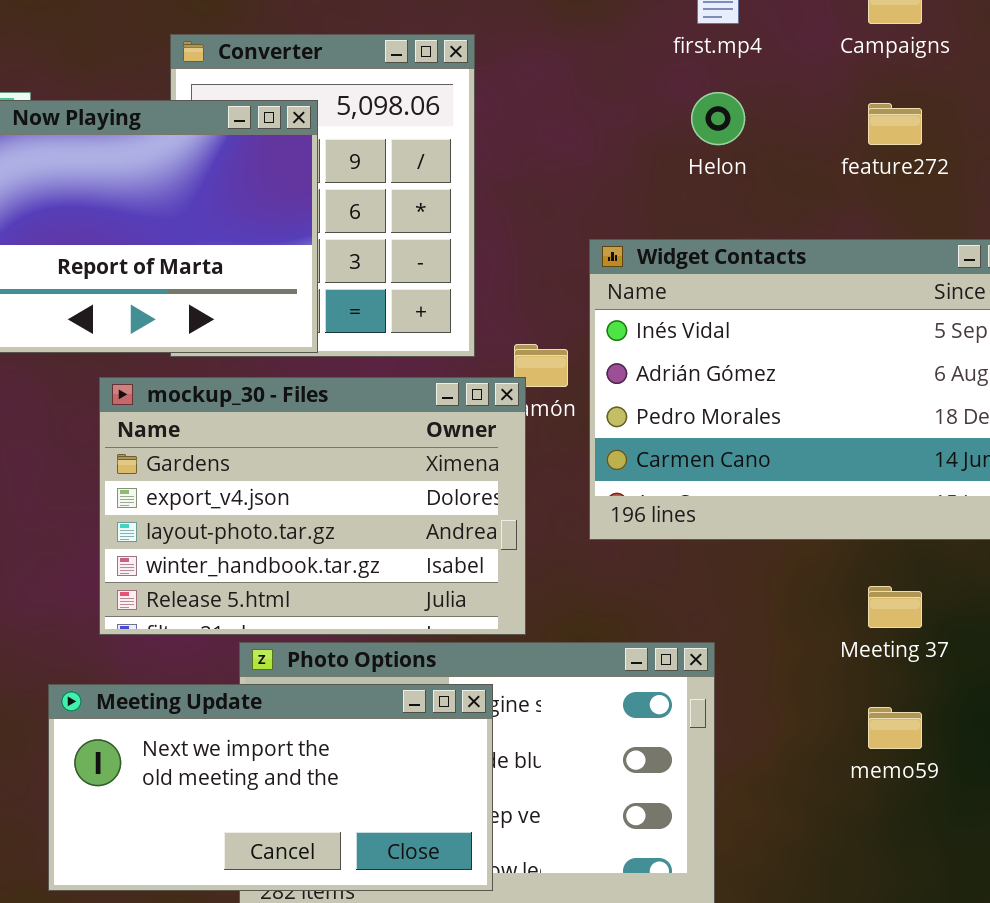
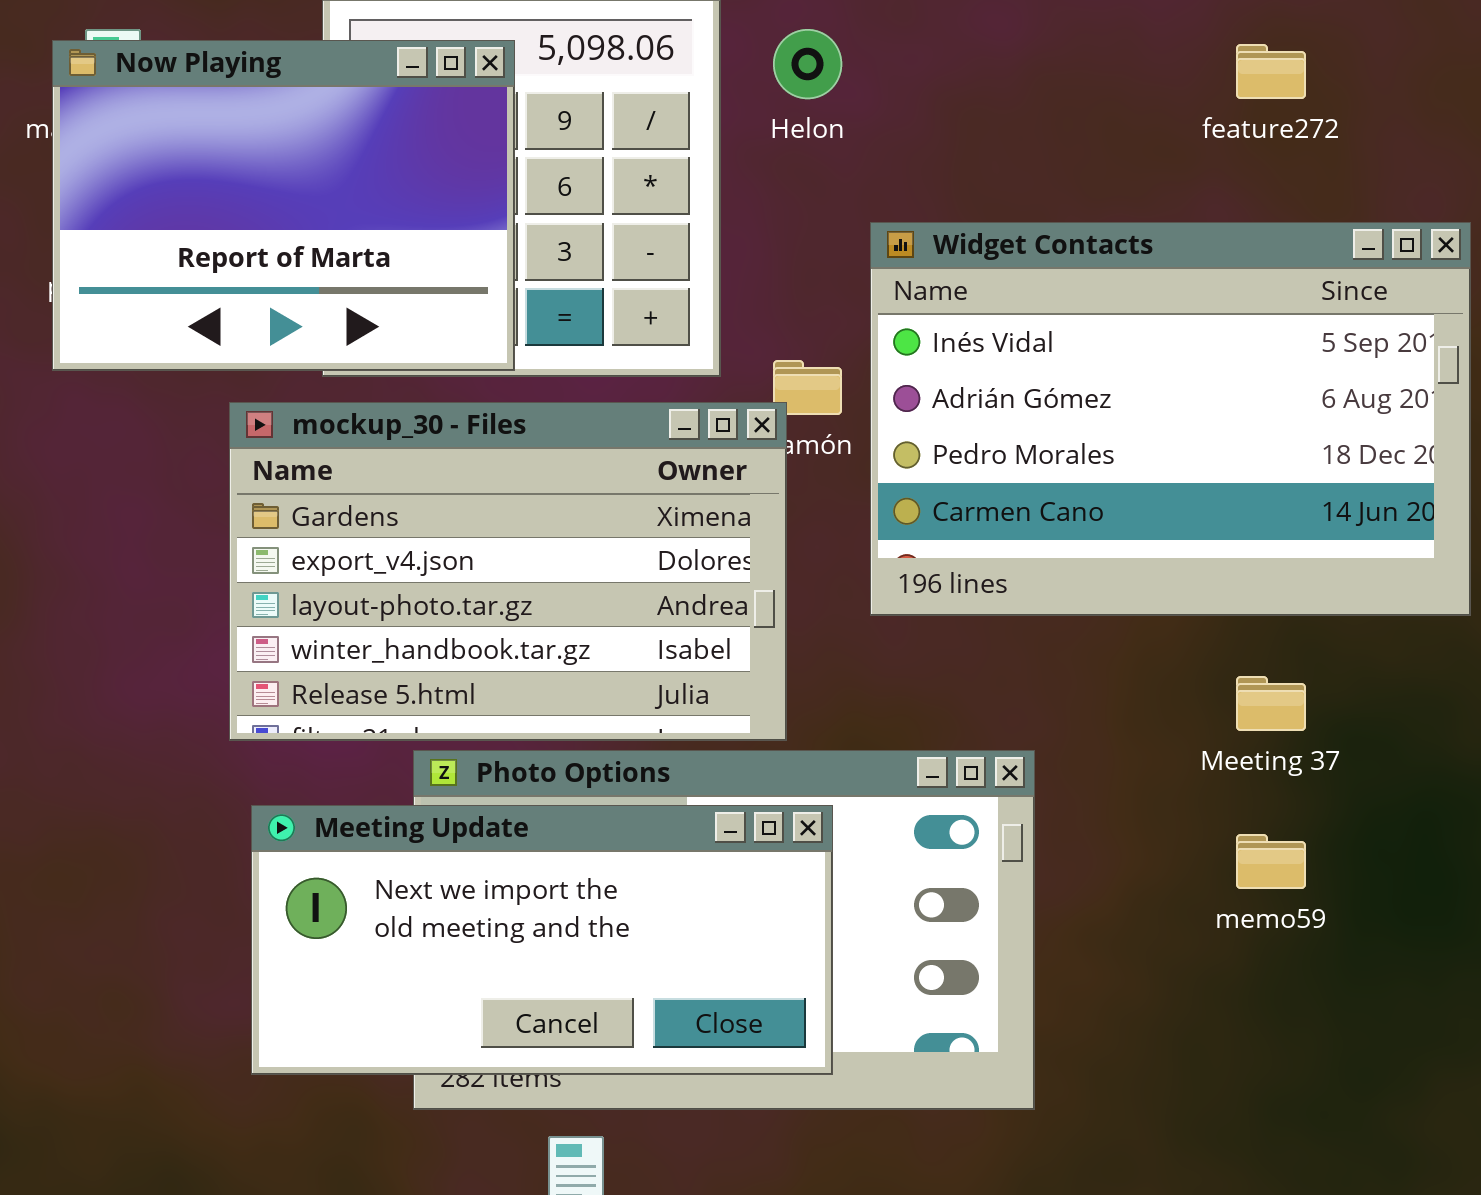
Helon: [691,92,745,145] -> [773,29,842,99], moved
Meeting Update: [48,684,493,891] -> [251,805,833,1075], moved

